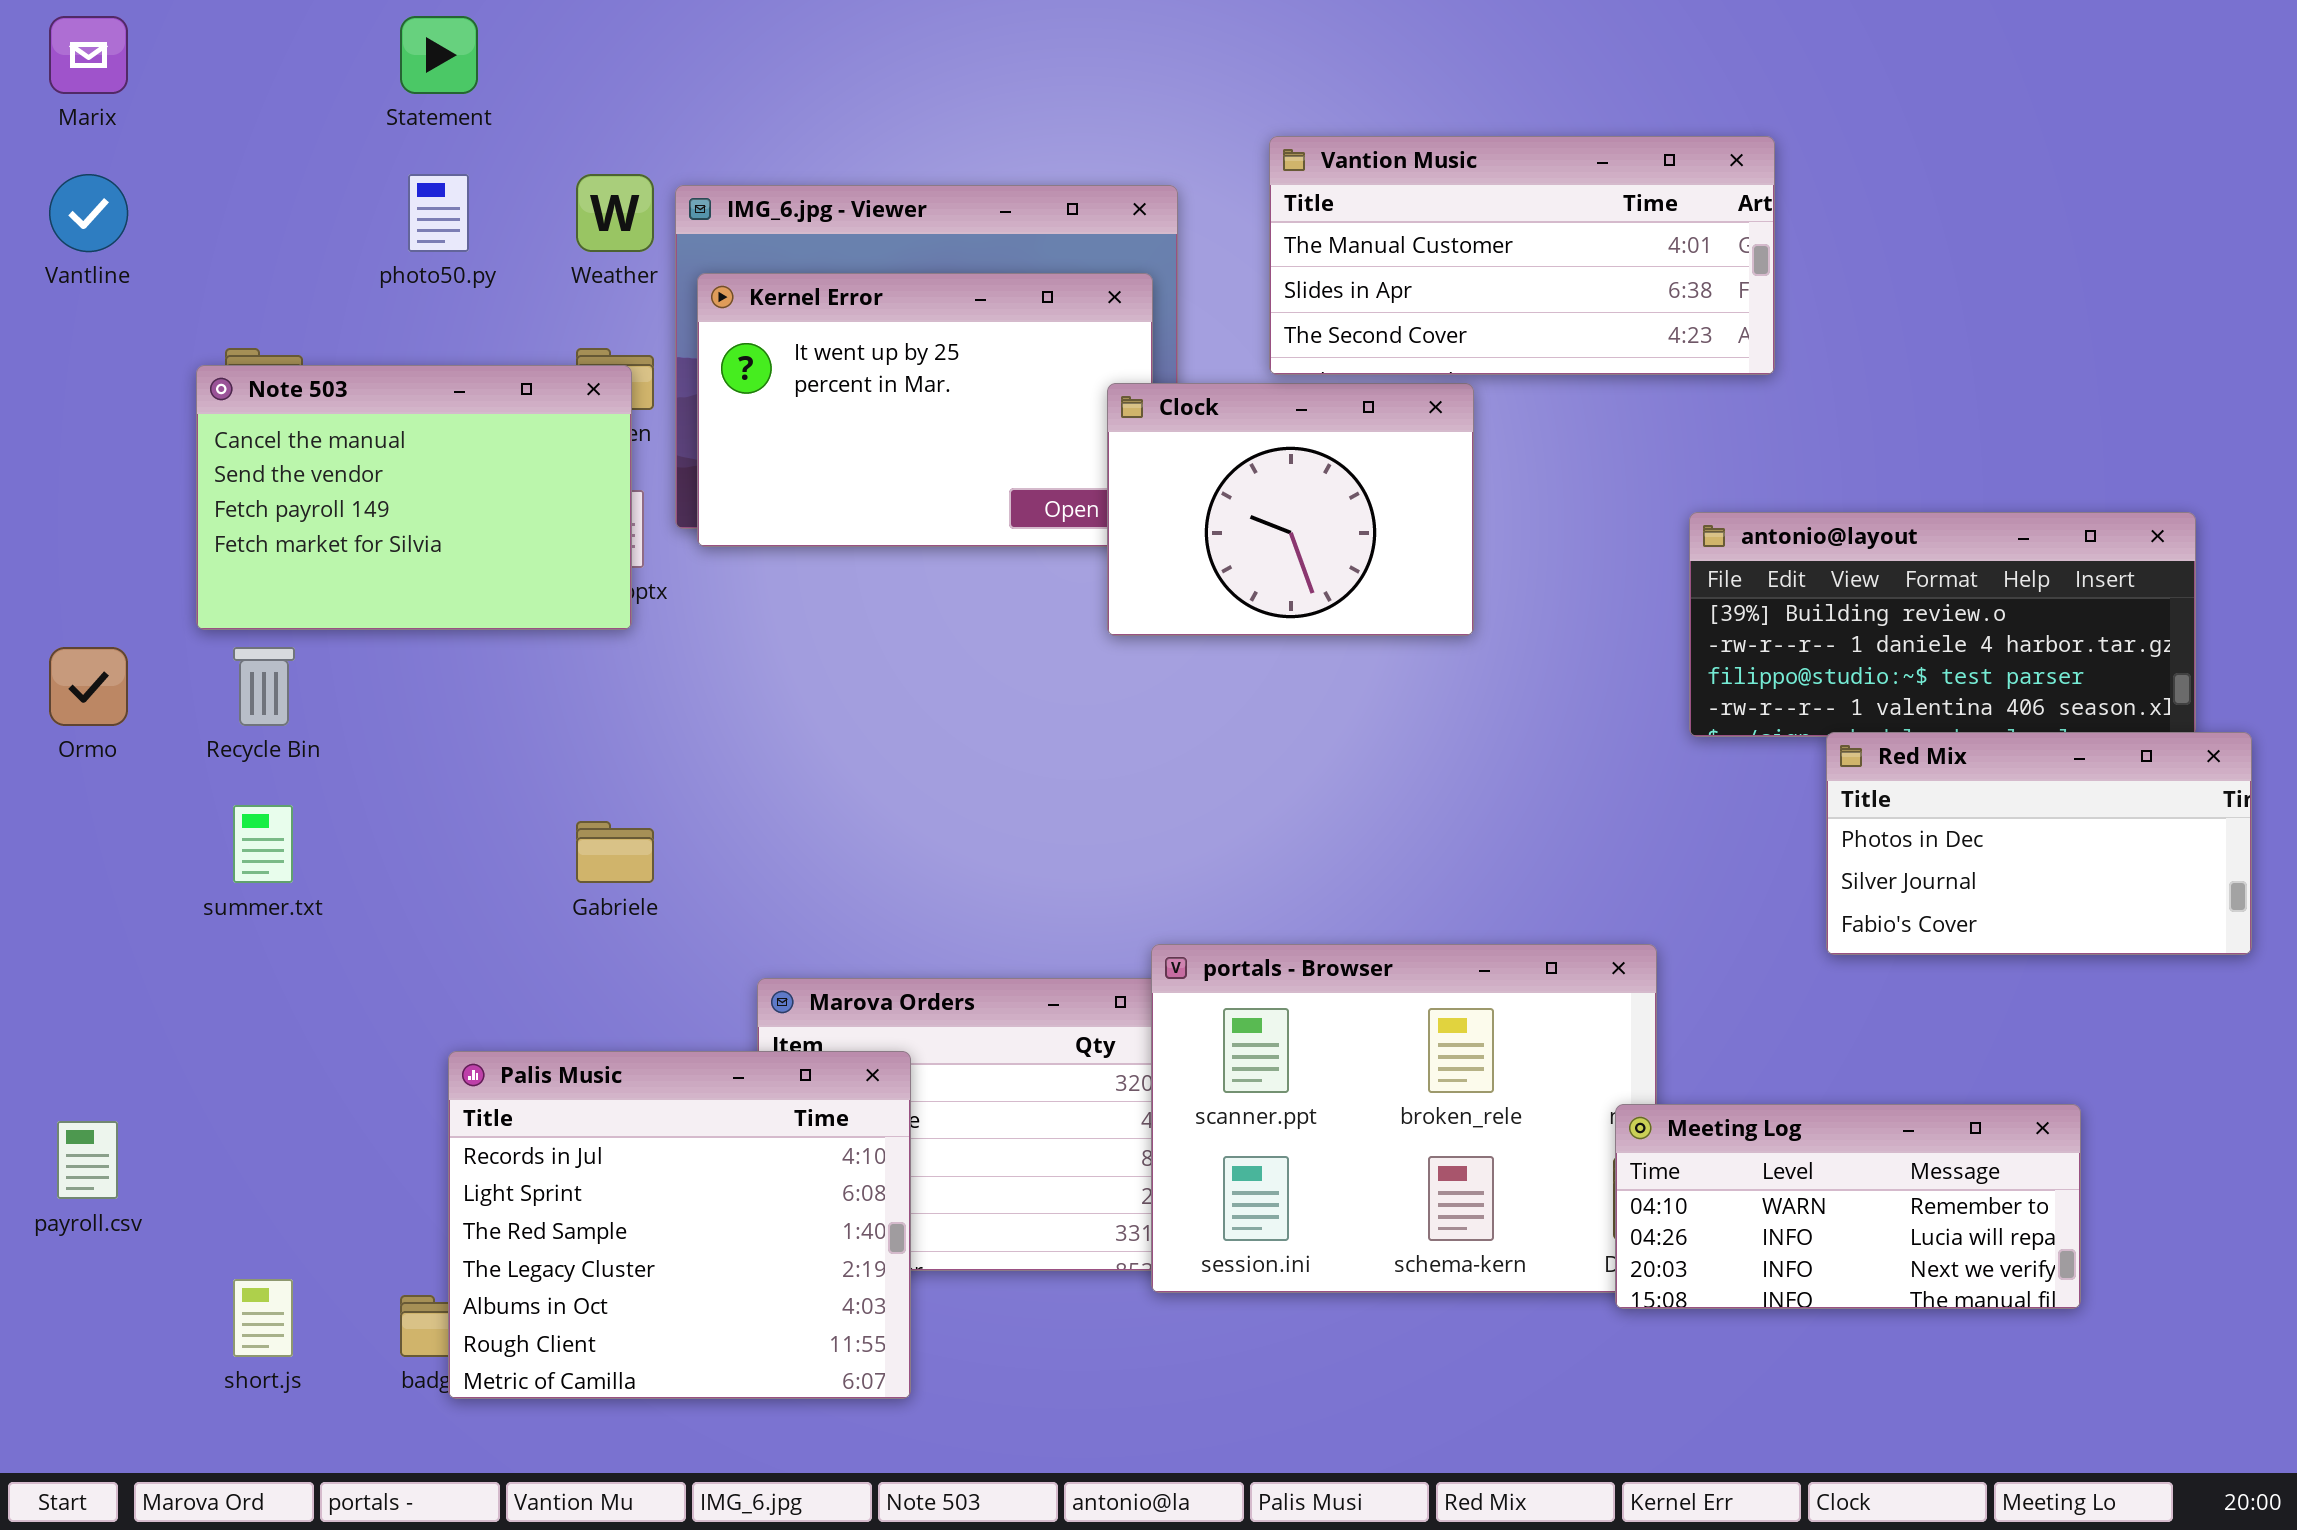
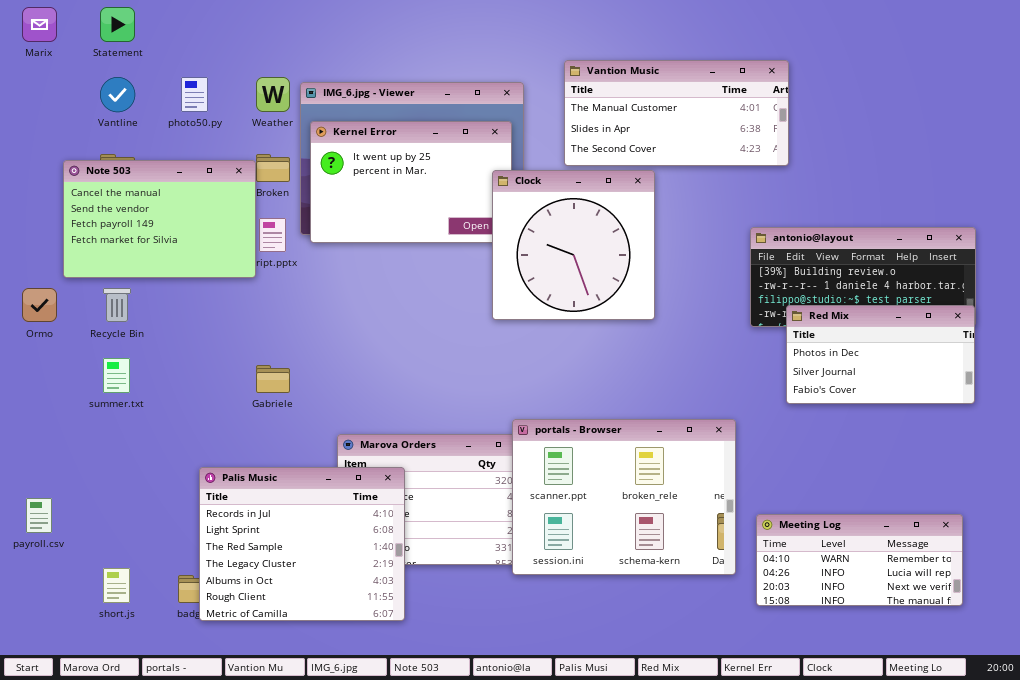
Statement: [400,16,478,94] -> [100,7,135,42], moved
Vantline: [49,174,128,252] -> [100,77,135,112], moved
Note 503: [196,365,632,630] -> [63,160,256,278], moved
Clock: [1107,383,1474,636] -> [492,170,655,320], resized
Red Mix: [1826,732,2252,955] -> [786,305,975,404], moved
Meeting Log: [1615,1104,2081,1309] -> [756,514,963,606], moved

